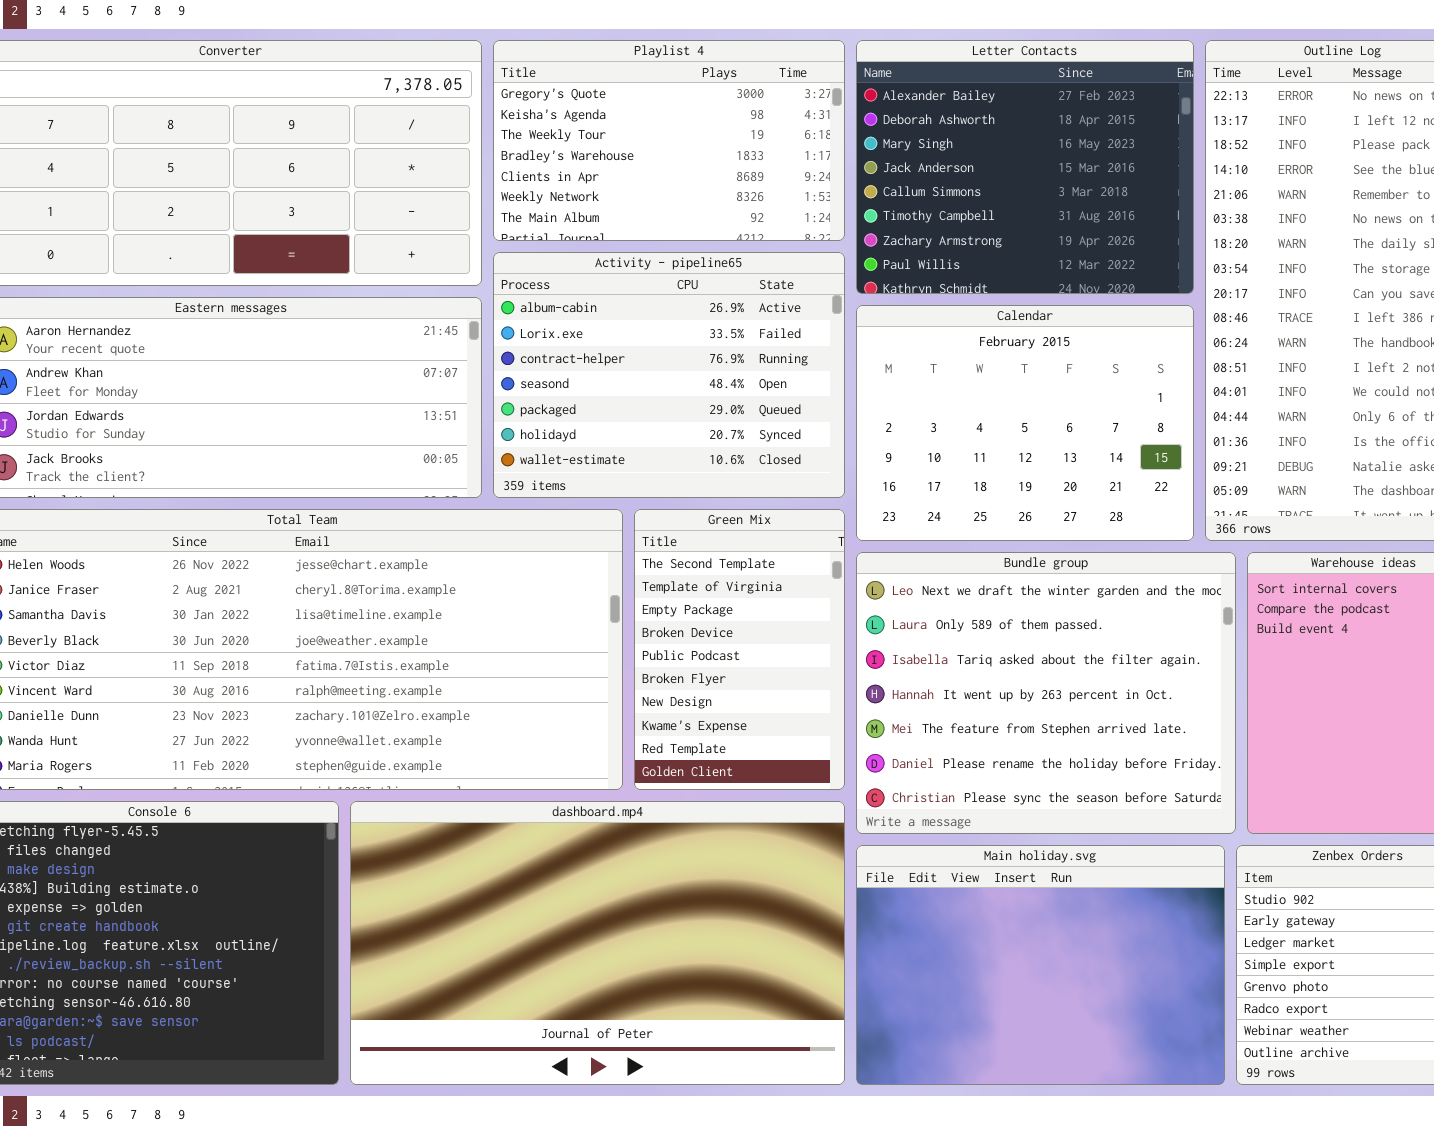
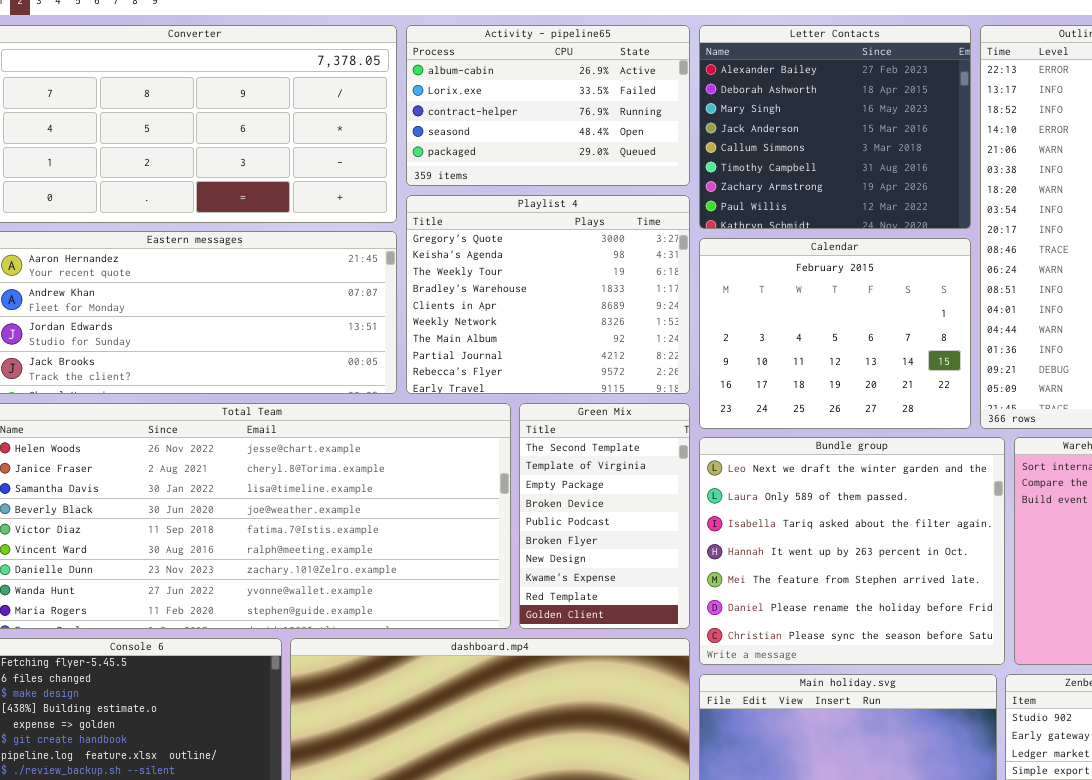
Playlist 4: [493,40,845,241] -> [406,195,690,394], moved, resized
Activity - pipeline65: [493,252,845,498] -> [406,25,690,186], moved, resized

